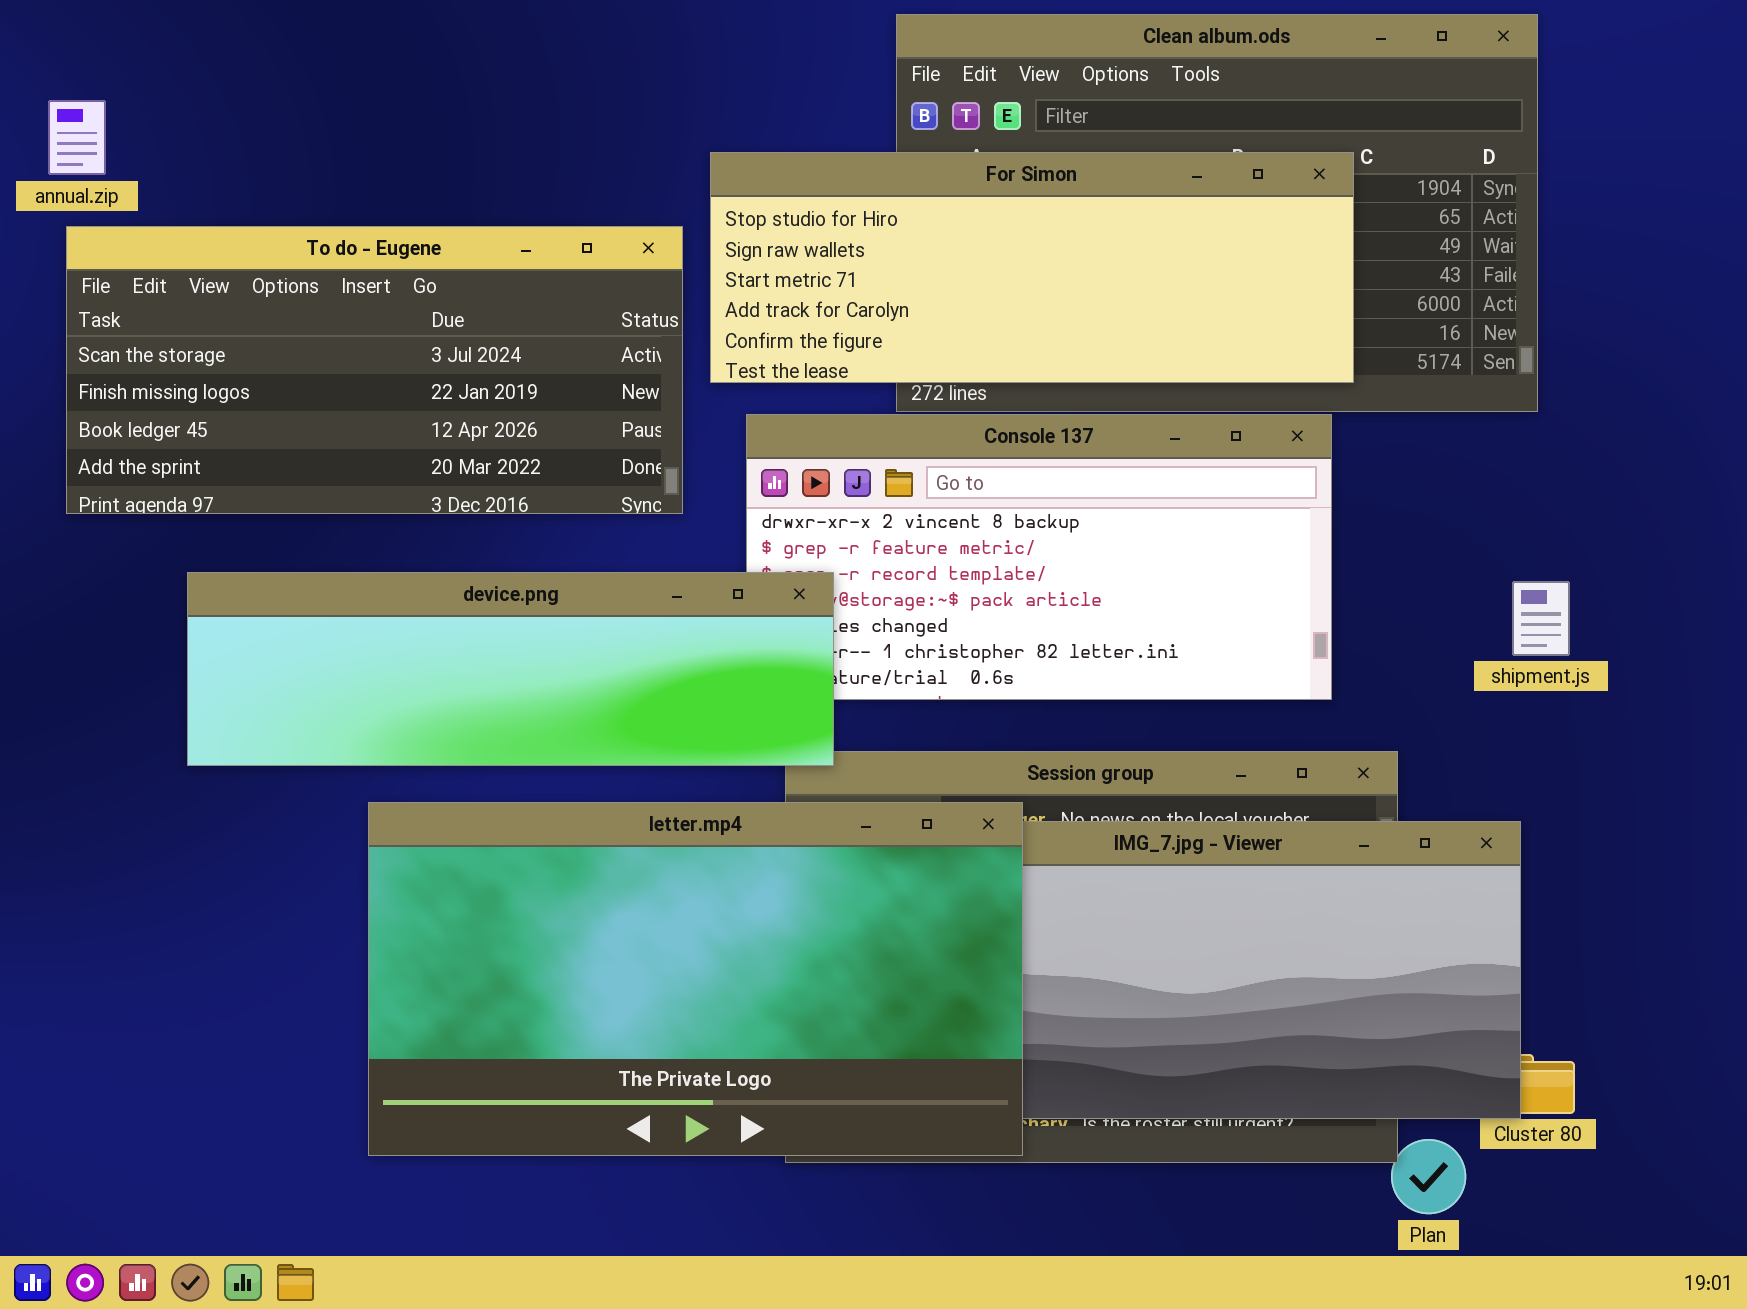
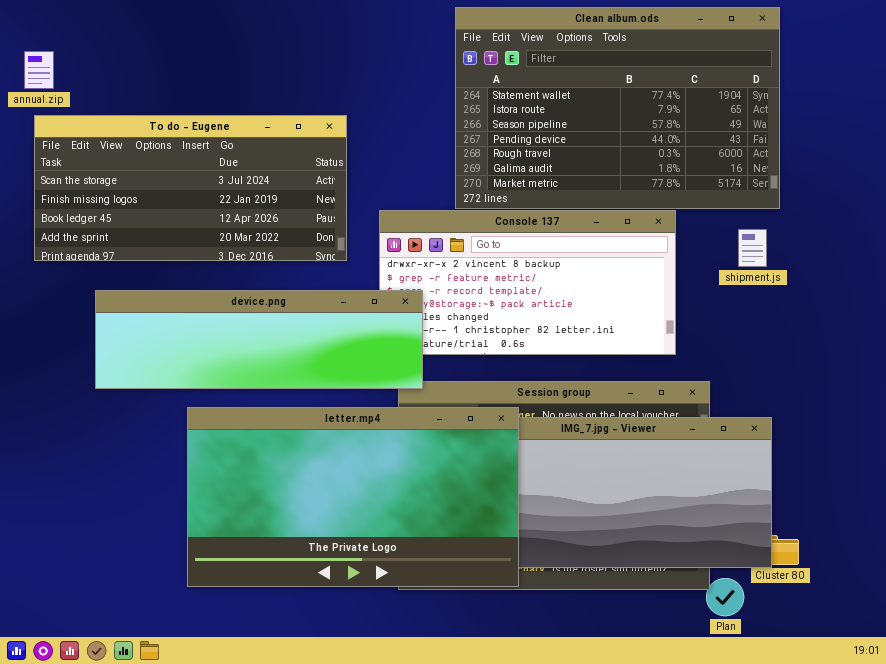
For Simon: [710,152,1354,383] -> none, closed
shipment.js: [1512,581,1570,656] -> [738,229,767,267], moved

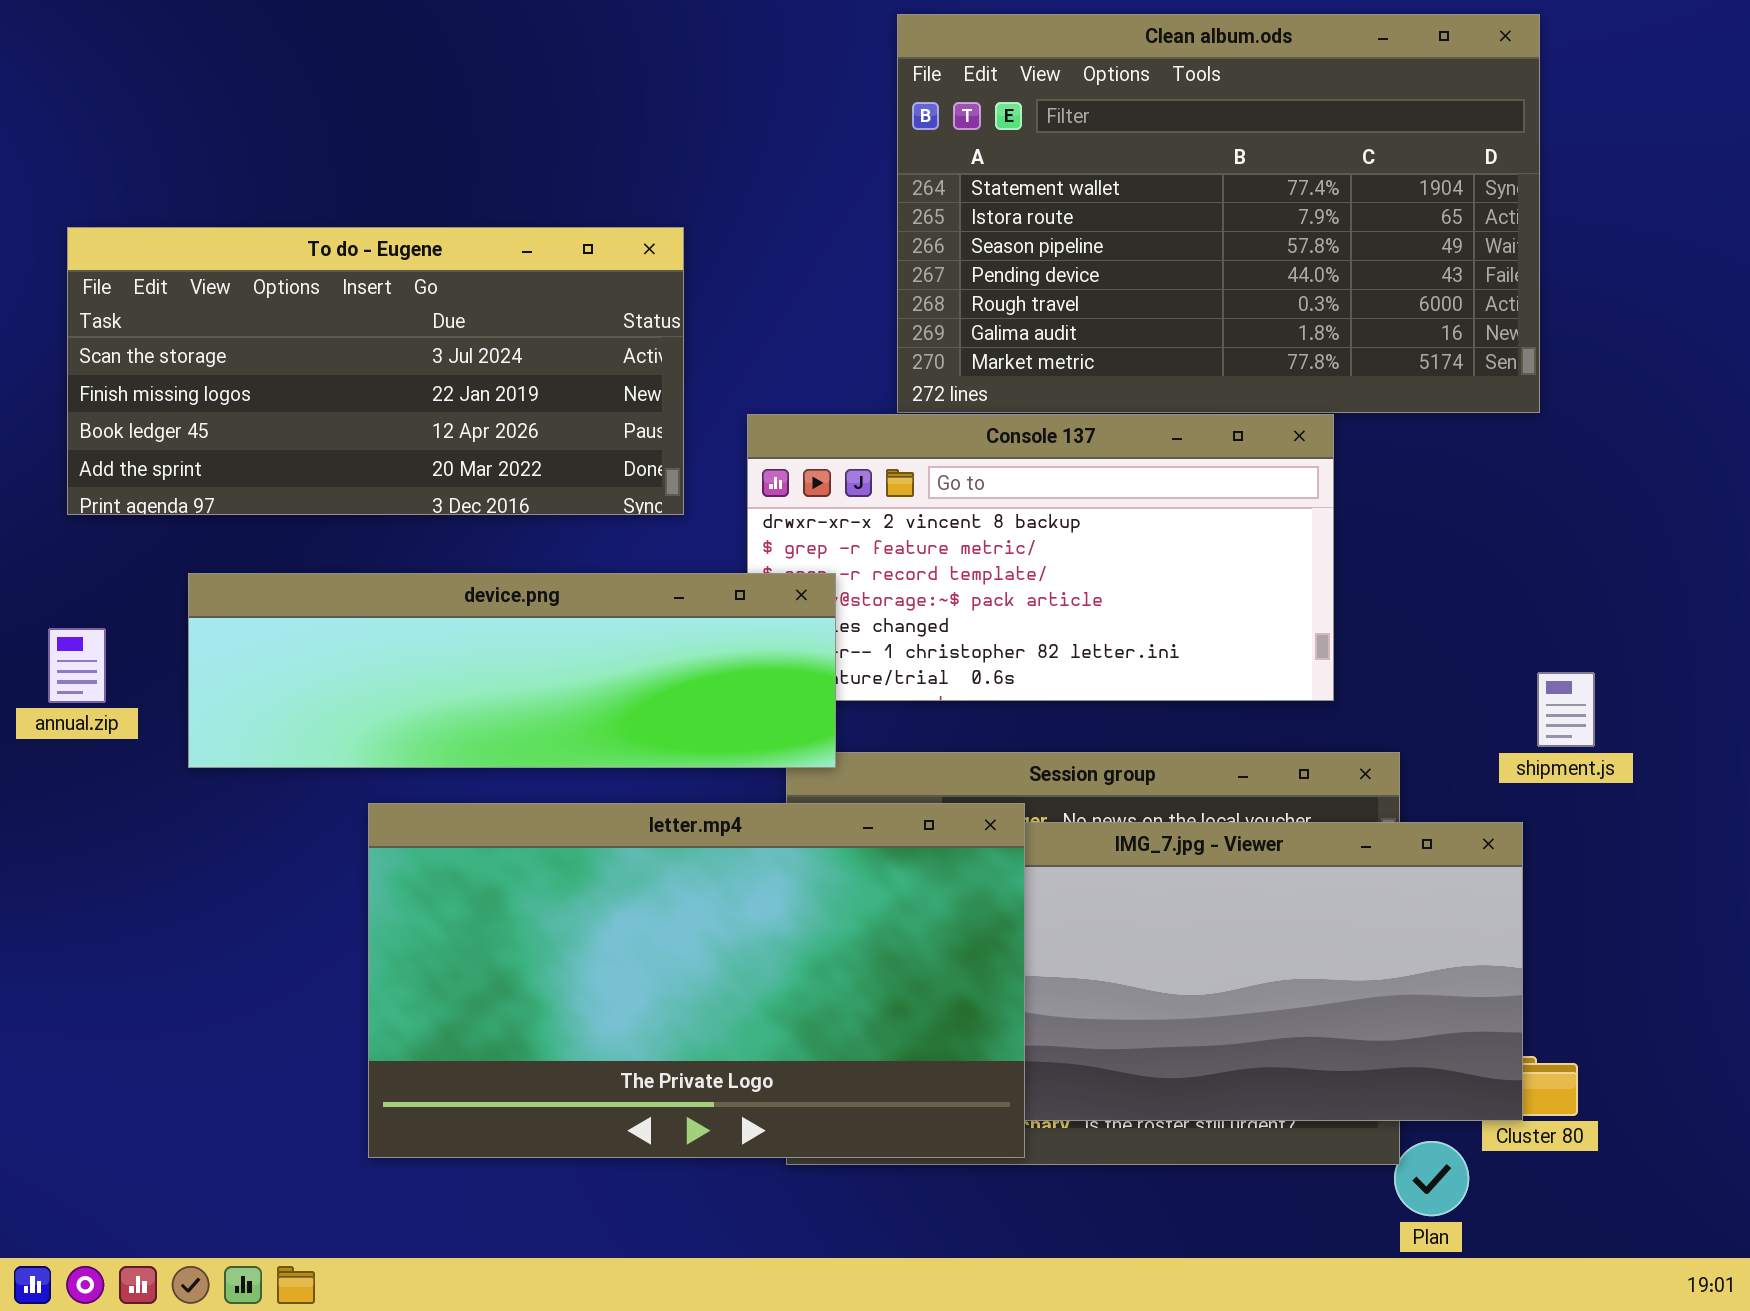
annual.zip: [24,51,54,89] -> [48,628,106,703], moved
shipment.js: [738,229,767,267] -> [1537,672,1595,747], moved

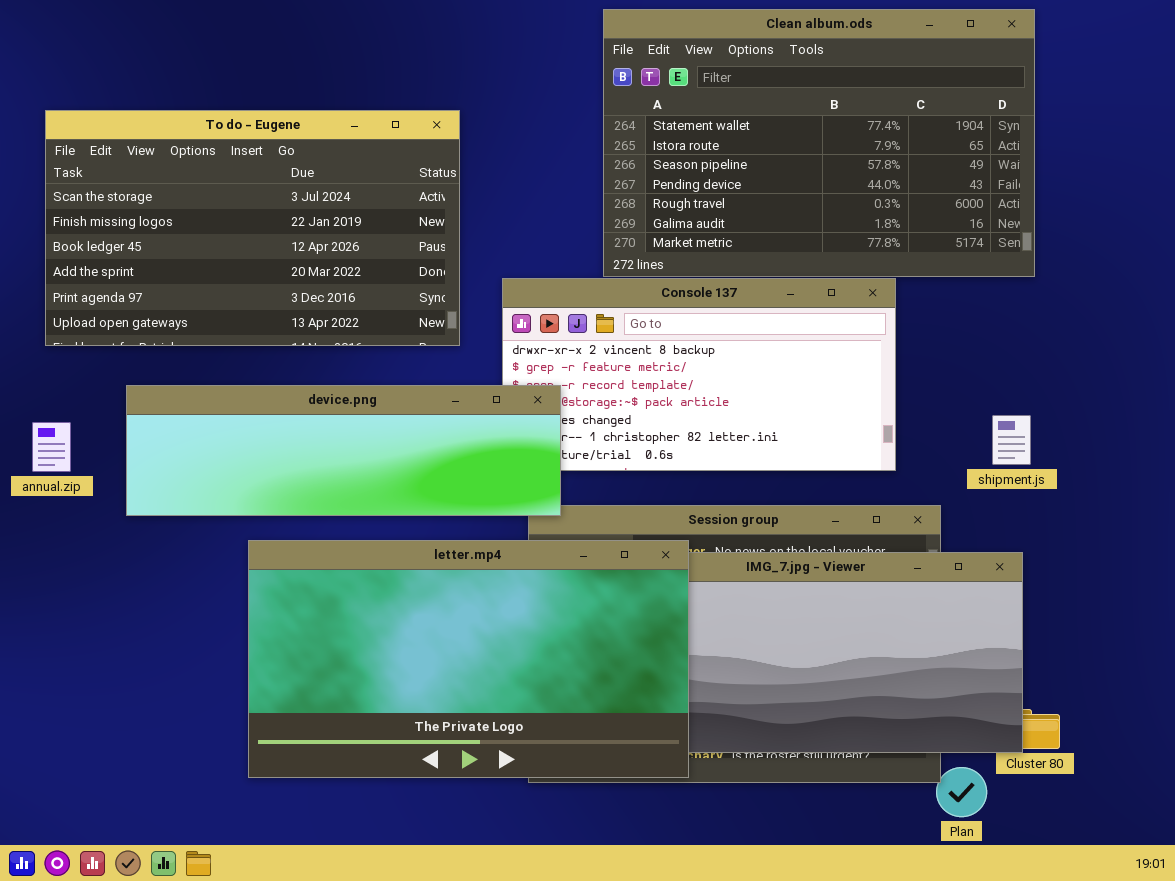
To do - Eugene: [67,227,684,515] -> [45,110,460,346], resized
shipment.js: [1537,672,1595,747] -> [992,415,1031,465], moved

